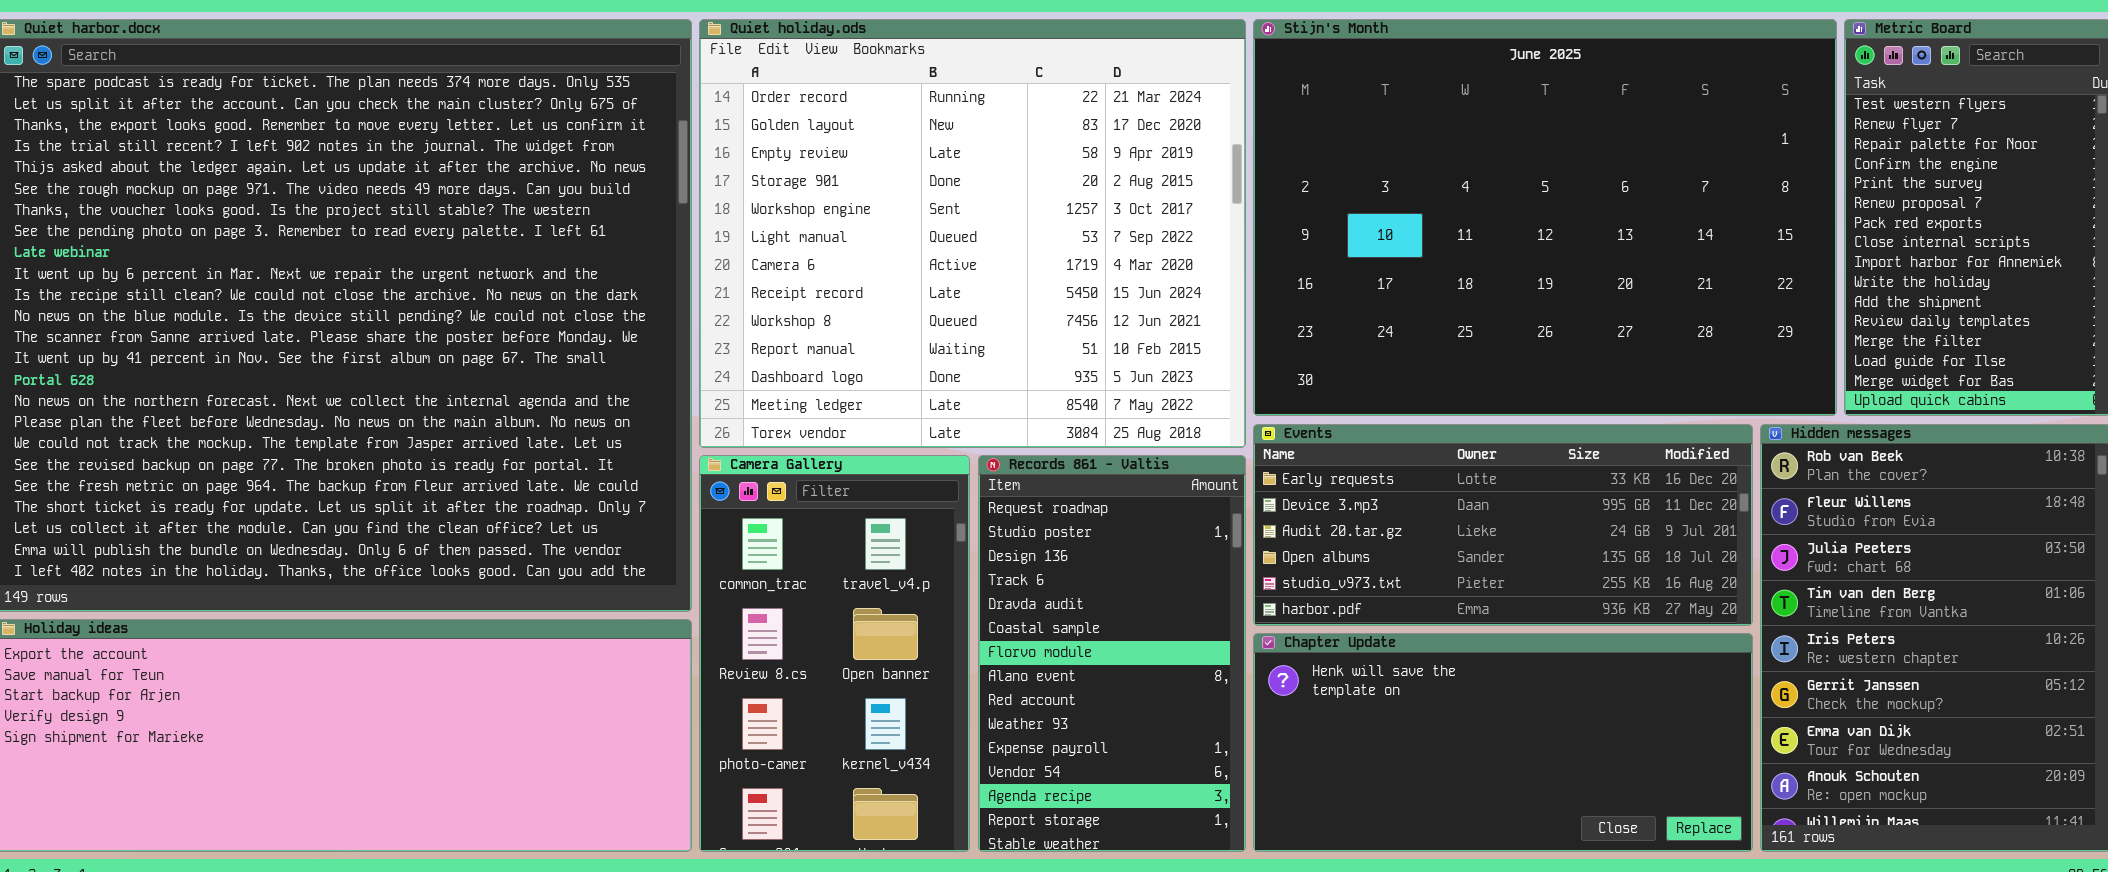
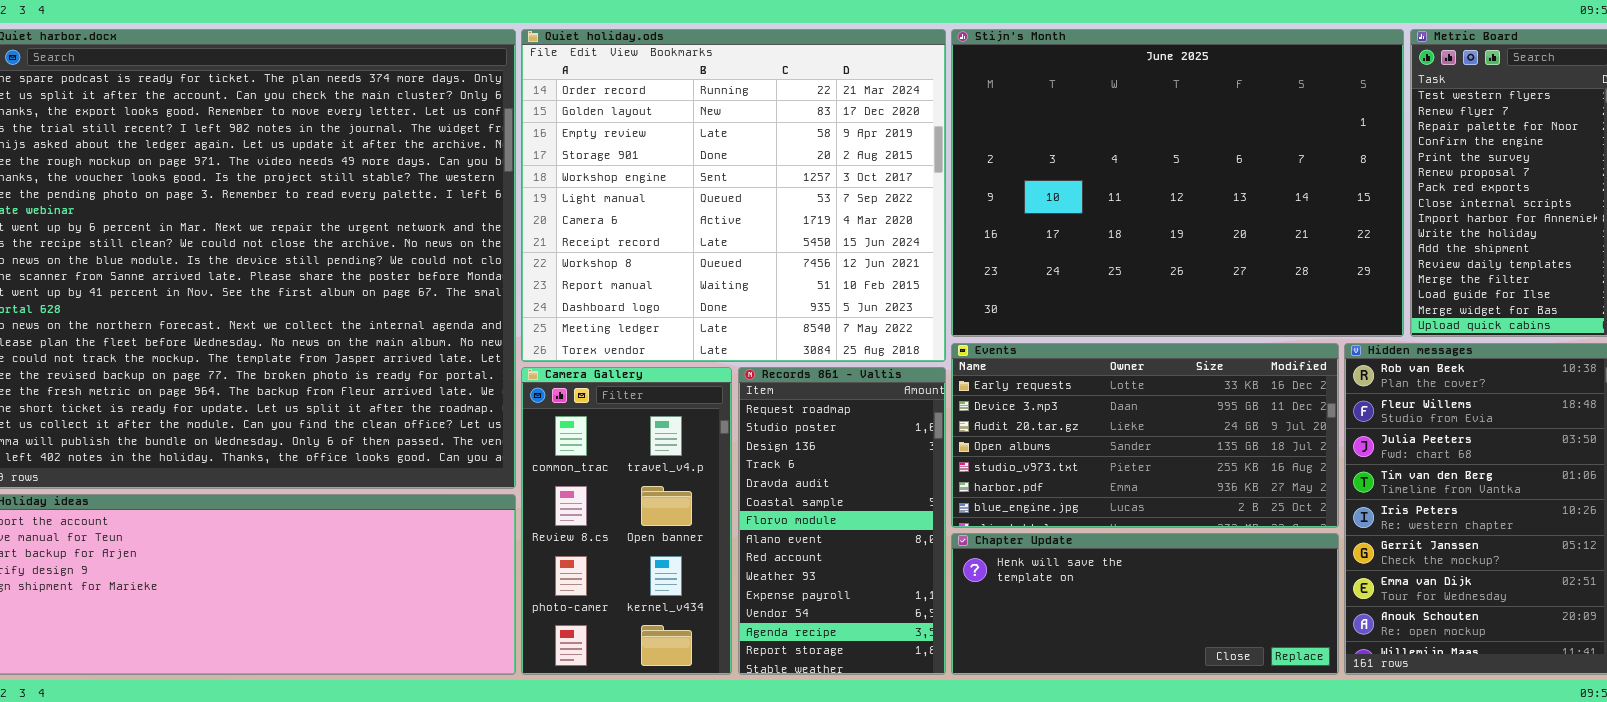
Events: [1253,424,1753,626] -> [951,343,1339,528], resized
Chapter Update: [1253,633,1753,852] -> [951,533,1339,675], resized

